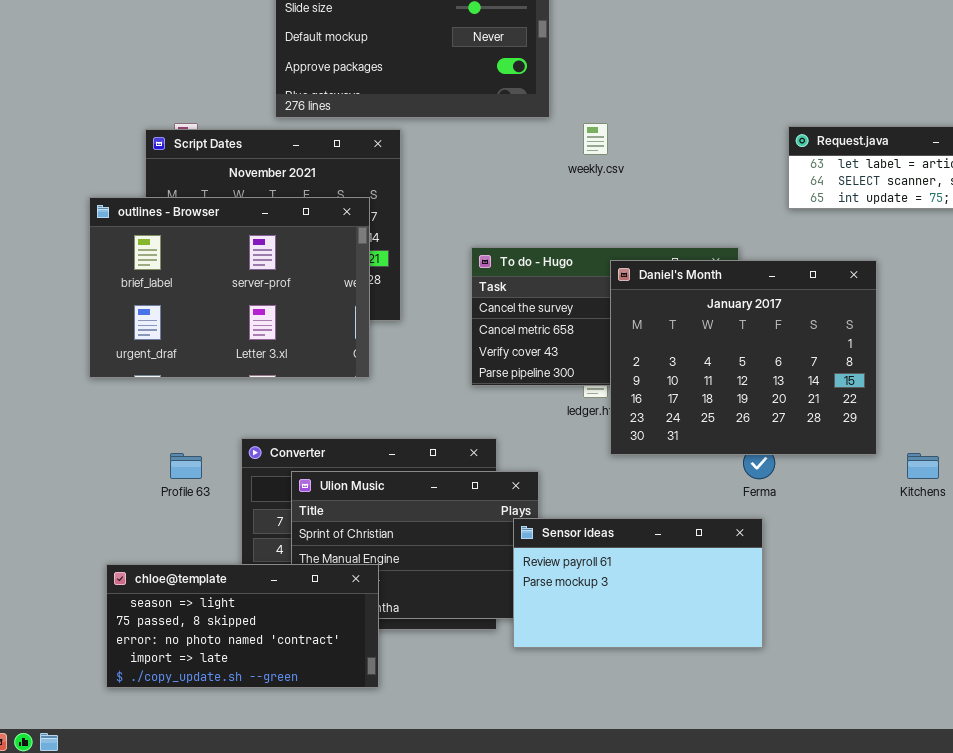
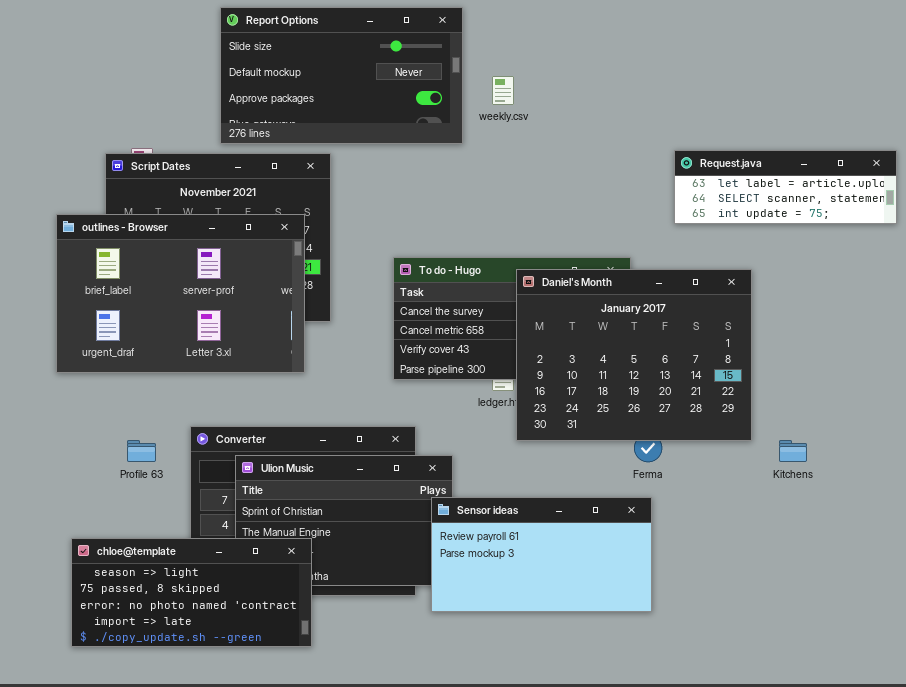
weekly.csv: [583,123,608,155] -> [492,76,514,105], moved

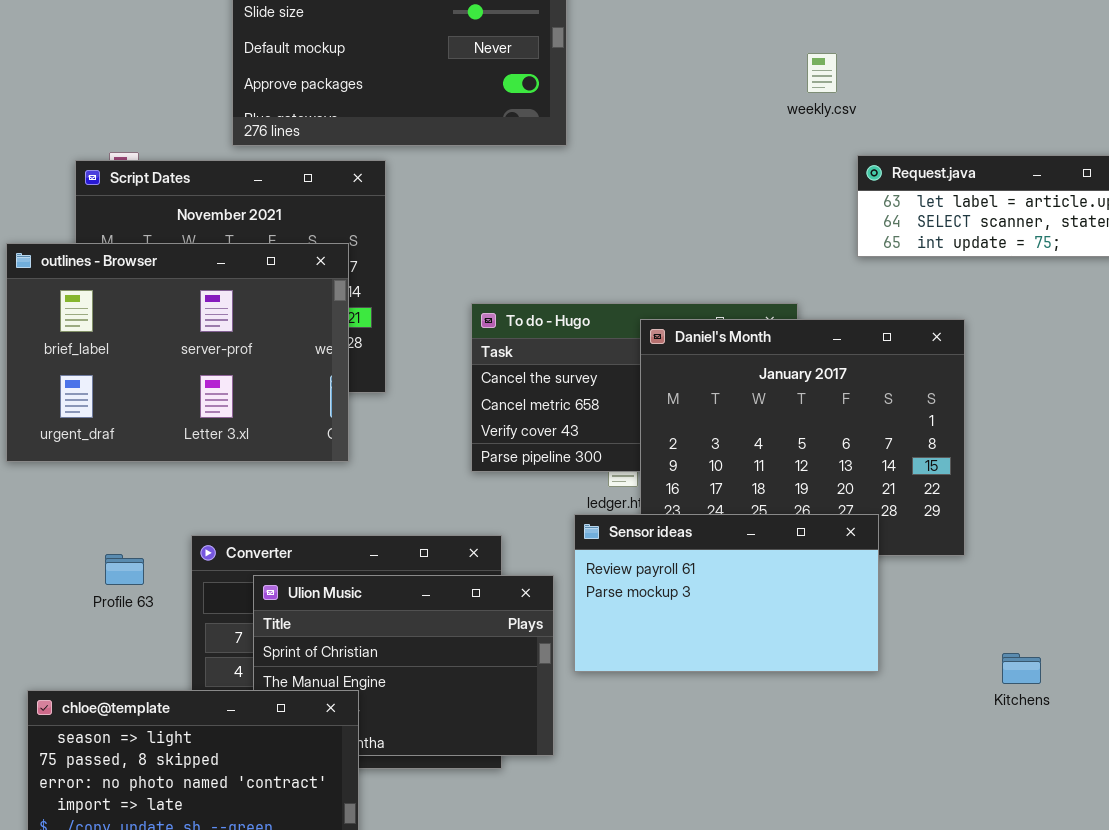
weekly.csv: [492,76,514,105] -> [807,53,837,93], moved
Kitchens: [779,440,807,462] -> [1002,653,1041,684], moved
Sensor ideas: [431,497,652,612] -> [574,514,879,672], moved

